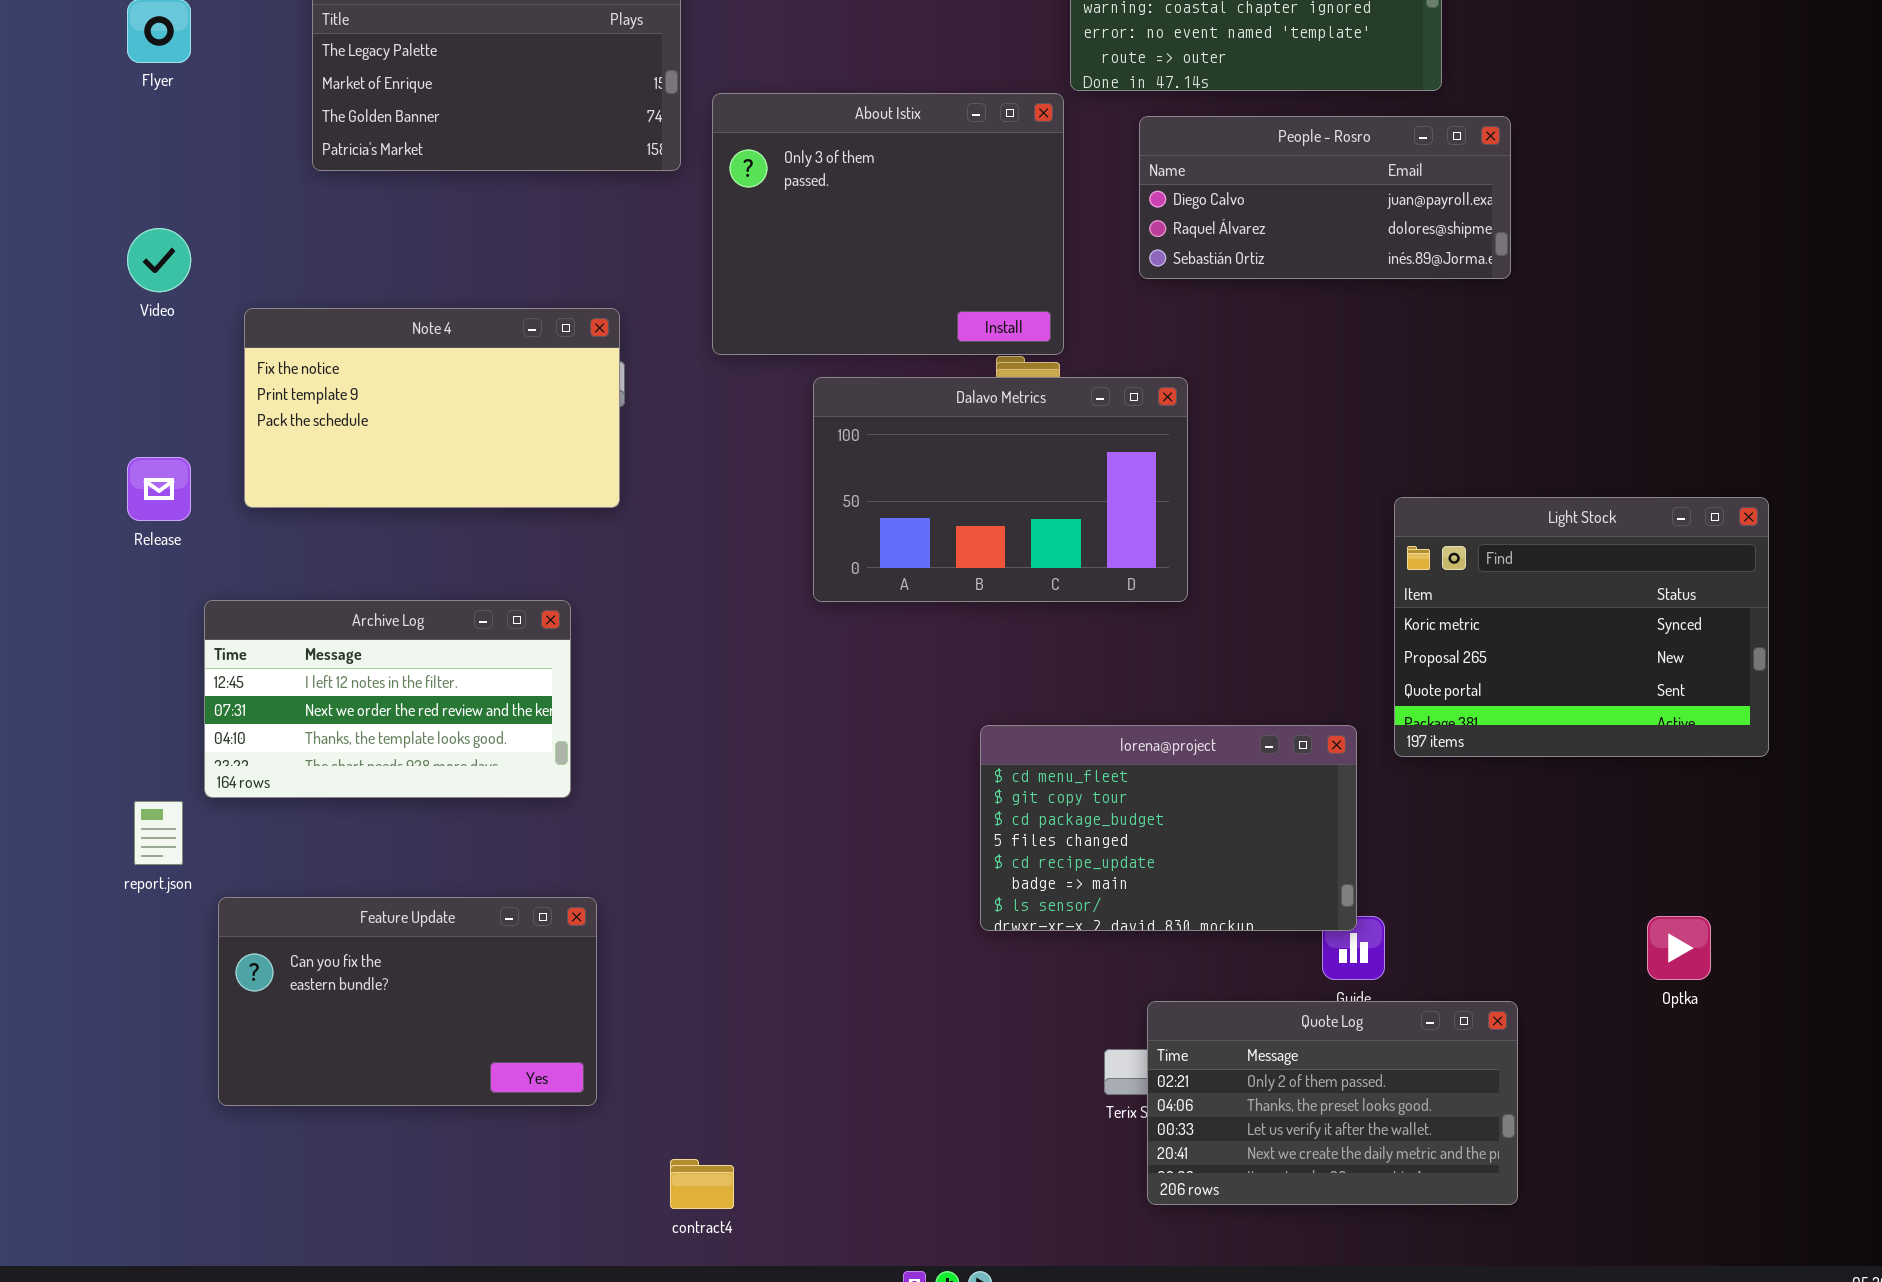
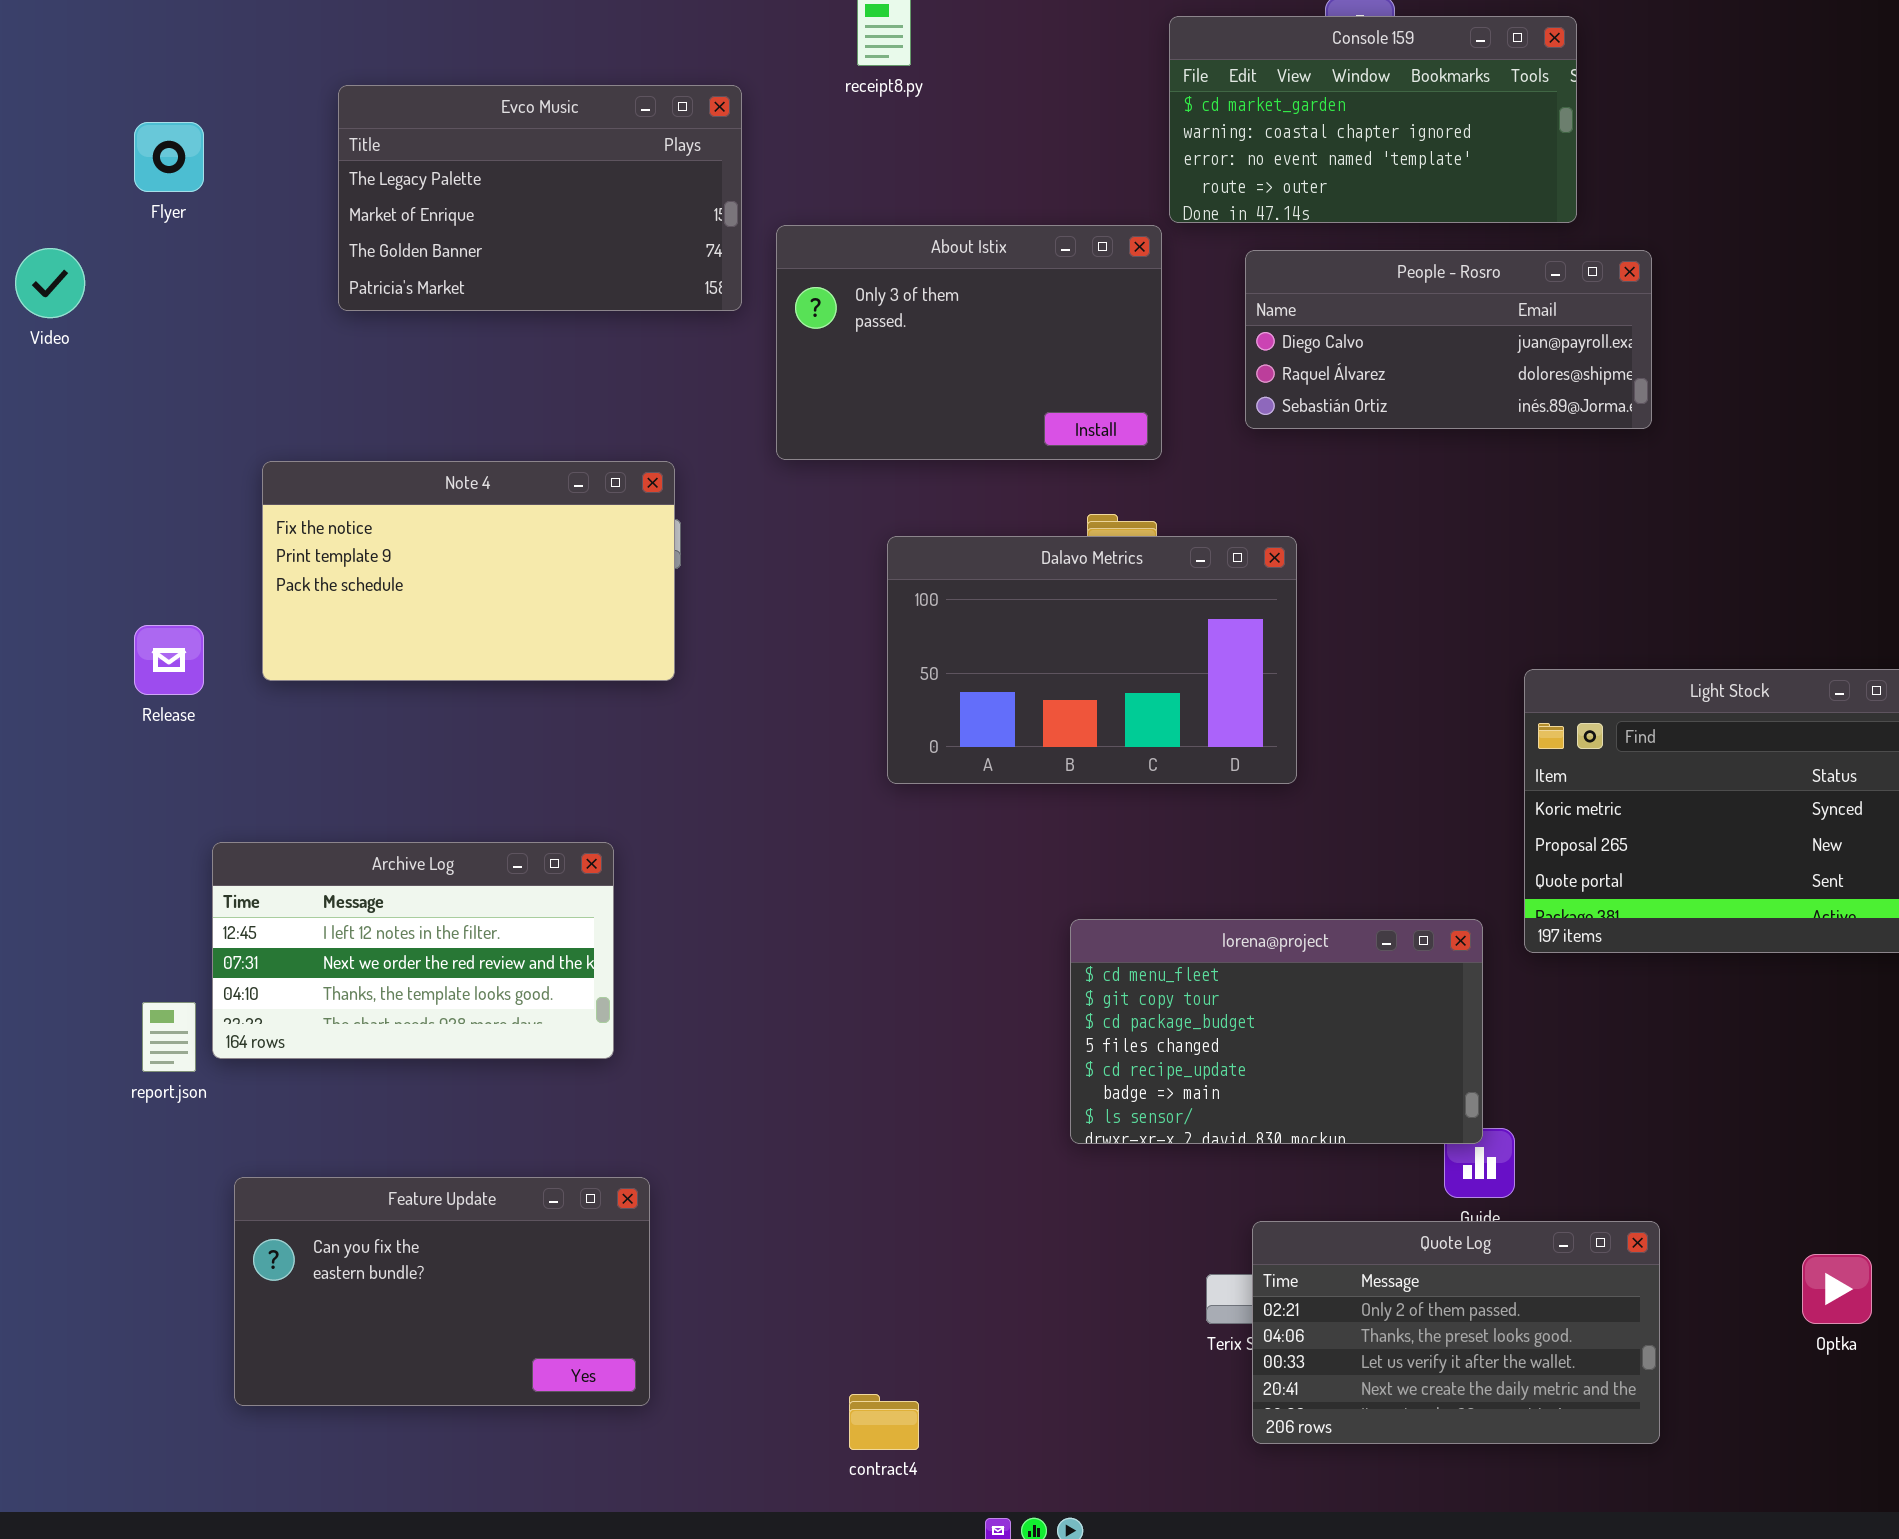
About Istix: [712,93,1064,355] -> [776,225,1162,460], resized
Video: [127,228,191,292] -> [15,248,85,318], moved
Archive Log: [204,600,571,798] -> [212,842,614,1059], moved
Feature Update: [218,897,597,1106] -> [234,1177,650,1406], moved
Optka: [1647,916,1711,980] -> [1802,1254,1872,1324], moved
contract4: [670,1159,734,1209] -> [849,1394,919,1450], moved

